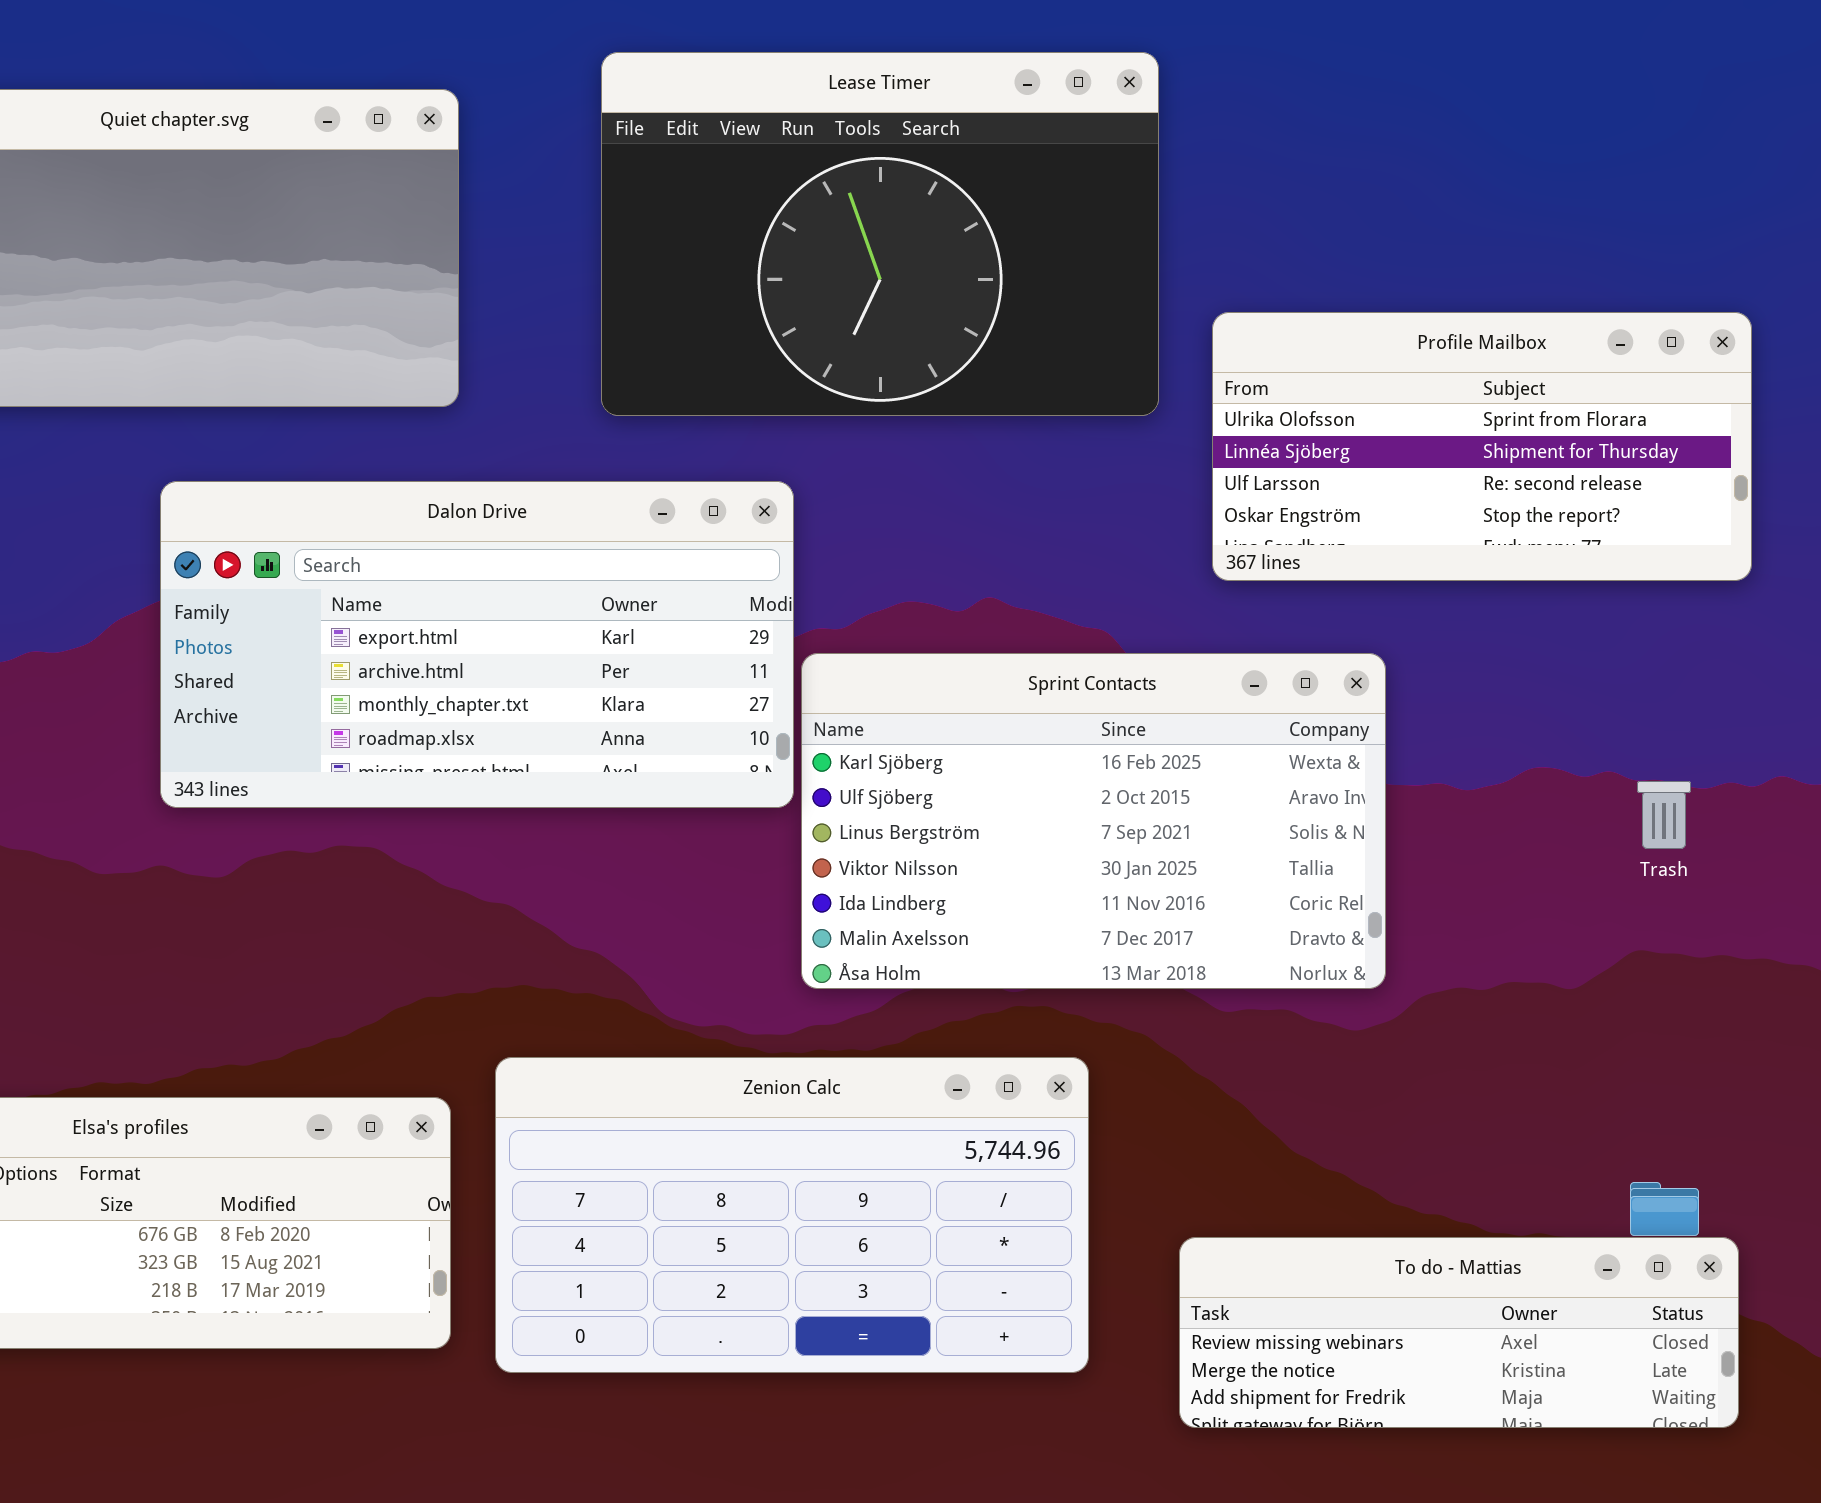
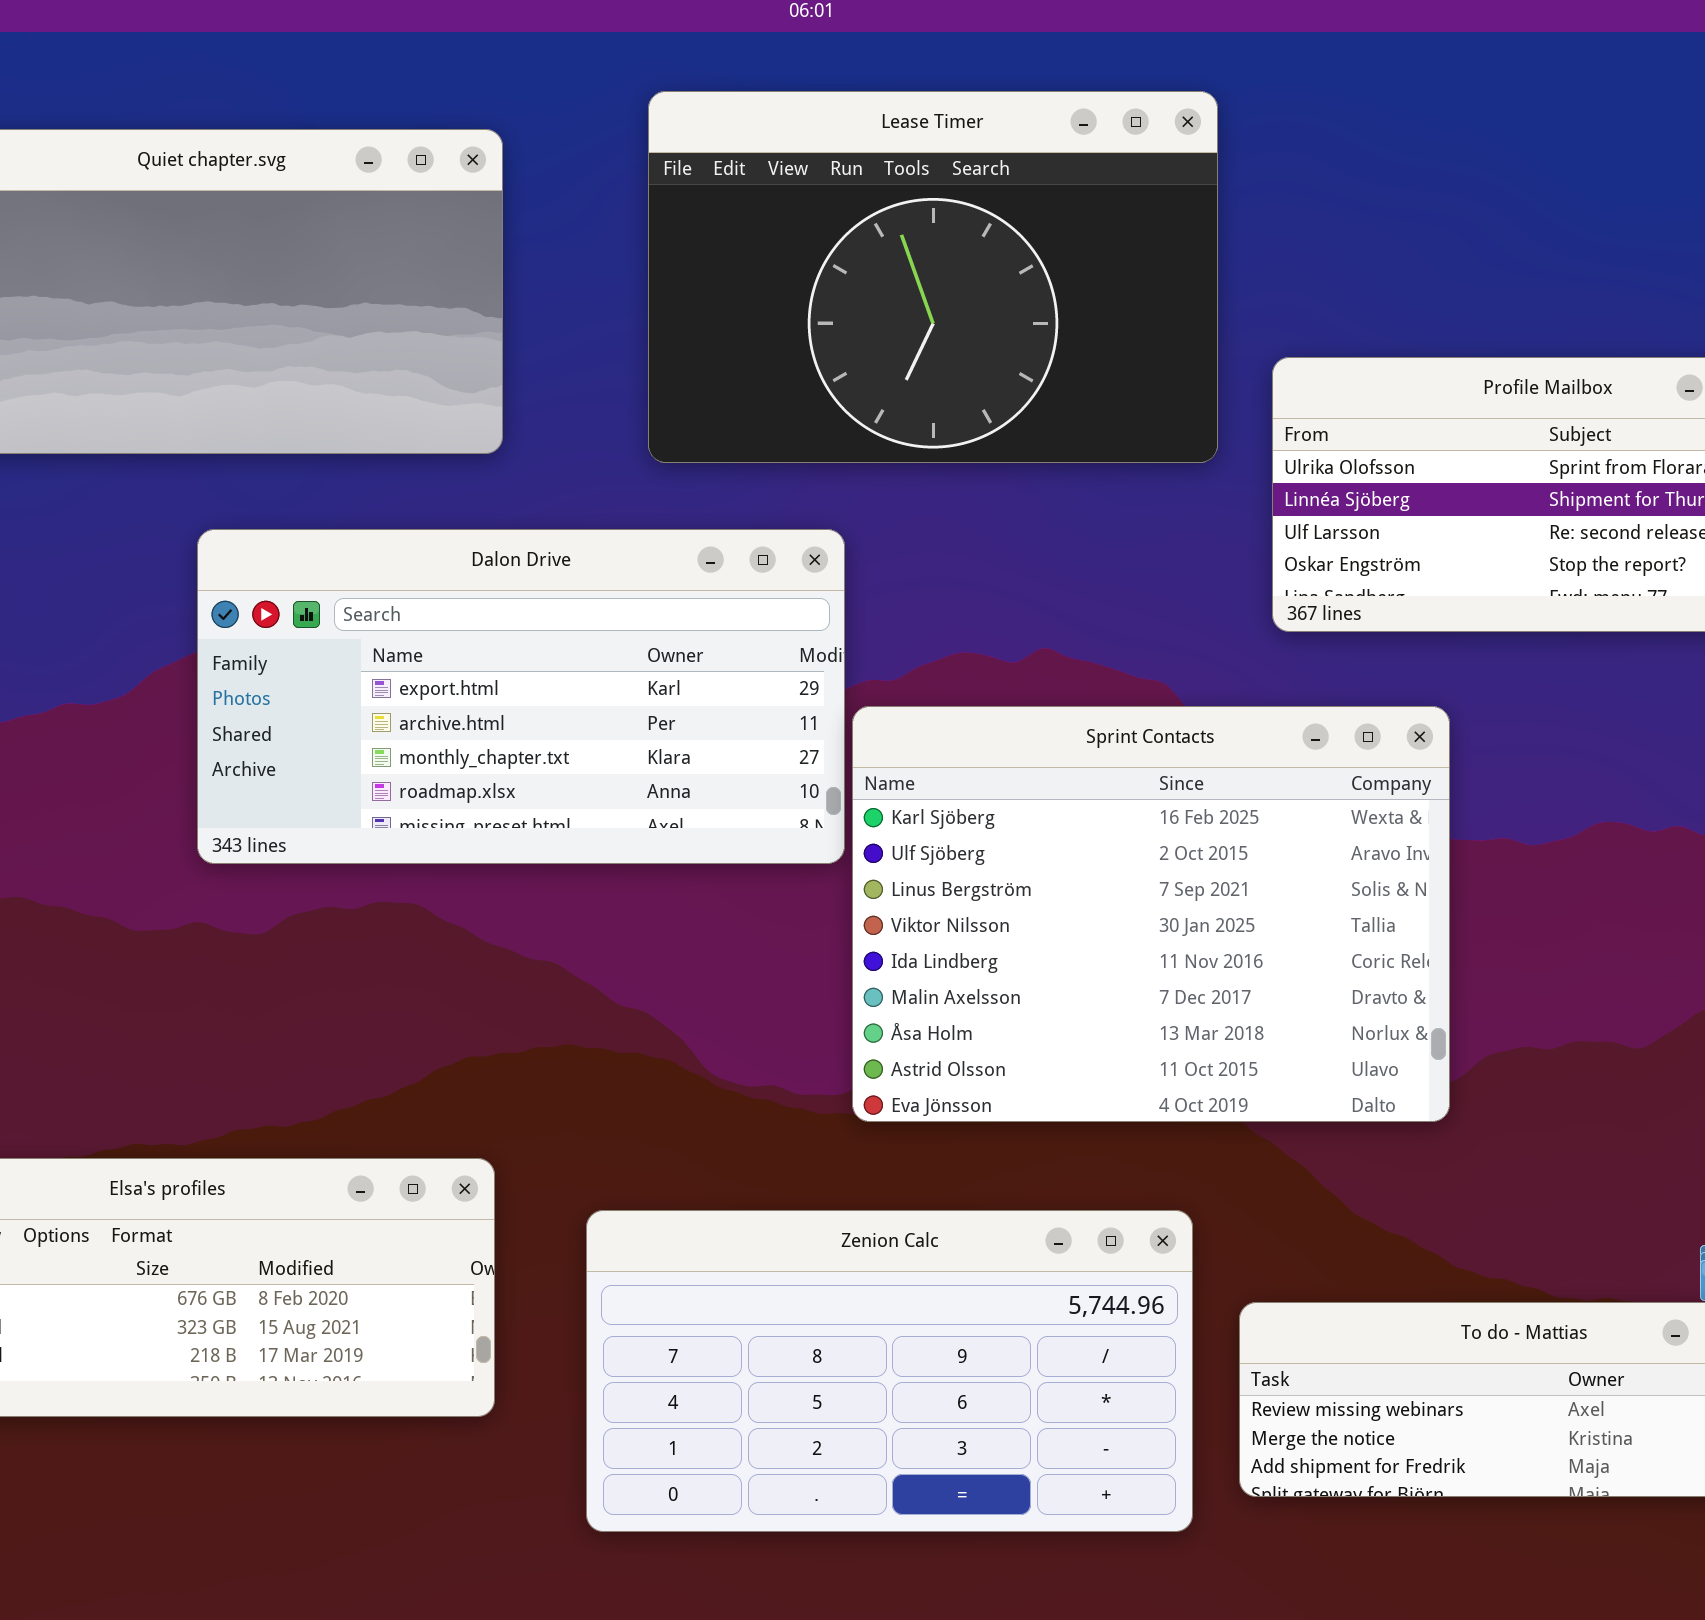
Sprint Contacts: [801,653,1386,989] -> [852,706,1450,1122], resized
Zenion Calc: [495,1057,1089,1373] -> [586,1210,1193,1532], moved

